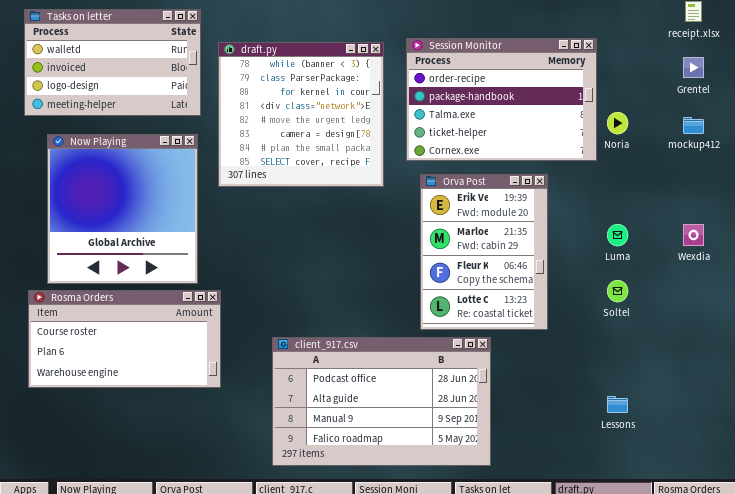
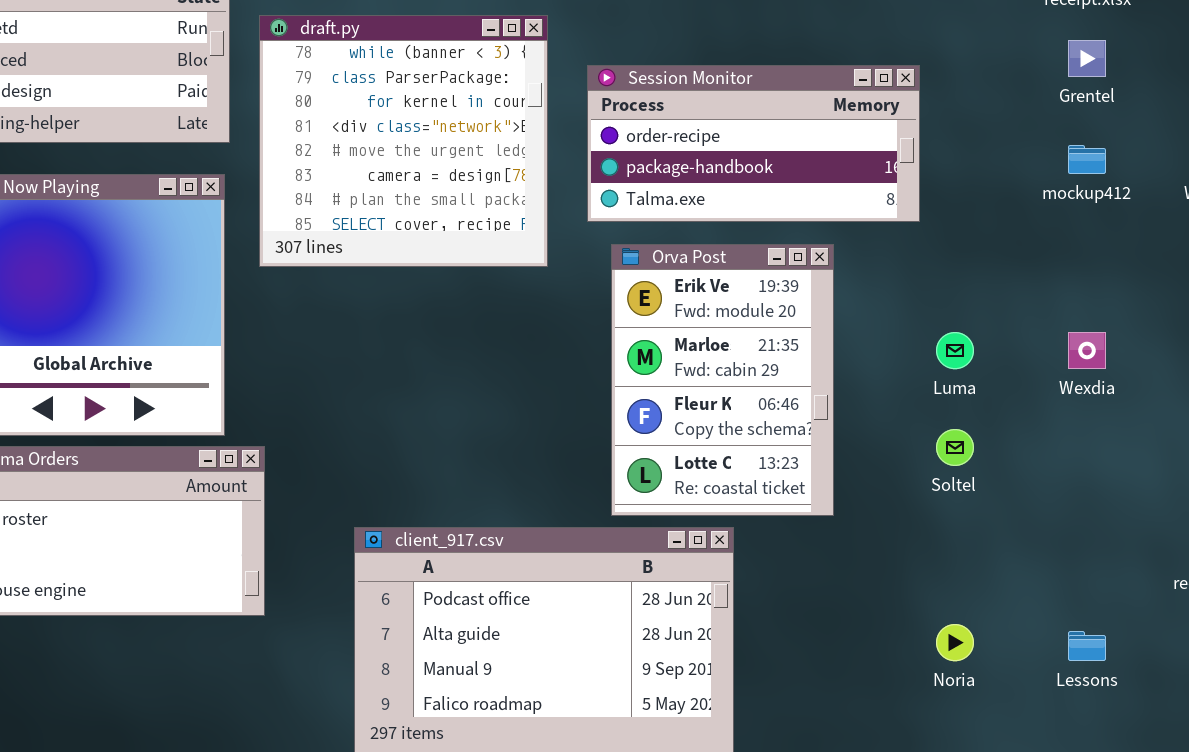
Session Monitor: [406,38,597,161] -> [587,65,920,222], resized
Noria: [607,112,628,134] -> [936,624,974,661], moved
Lessons: [607,396,628,413] -> [1068,631,1106,661], moved

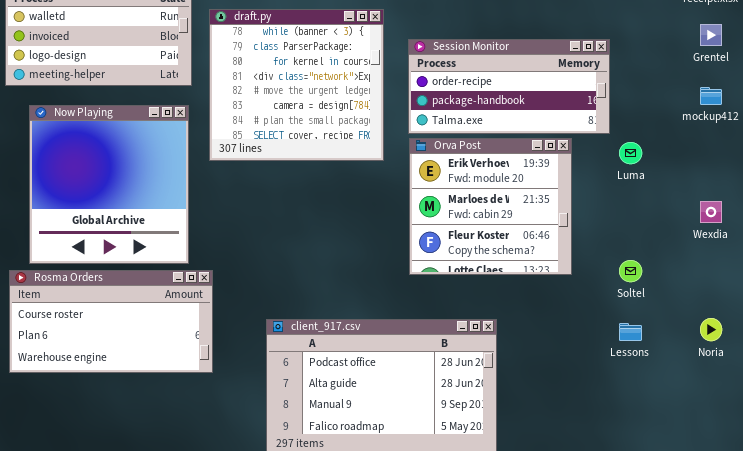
Orva Post: [611,244,834,516] -> [409,138,572,275], moved, resized
Luma: [936,332,974,369] -> [619,142,642,164], moved
Noria: [936,624,974,661] -> [700,318,722,341], moved
Lessons: [1068,631,1106,661] -> [619,323,642,341], moved

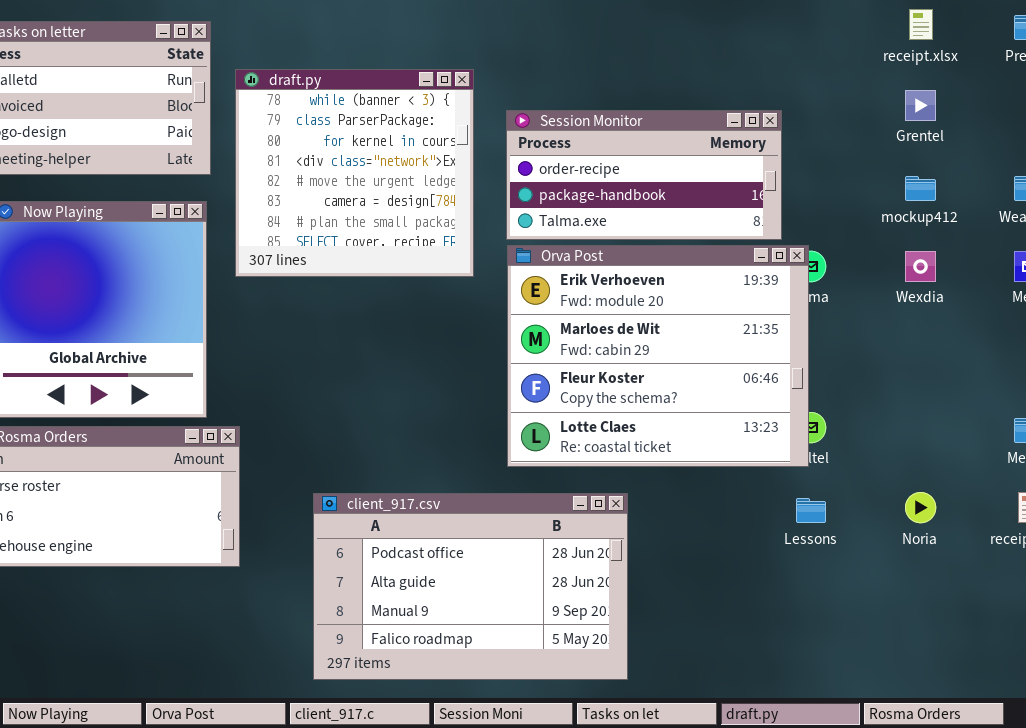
Orva Post: [409,138,572,275] -> [507,245,809,467], resized
Wexdia: [700,201,722,223] -> [905,251,936,282], moved

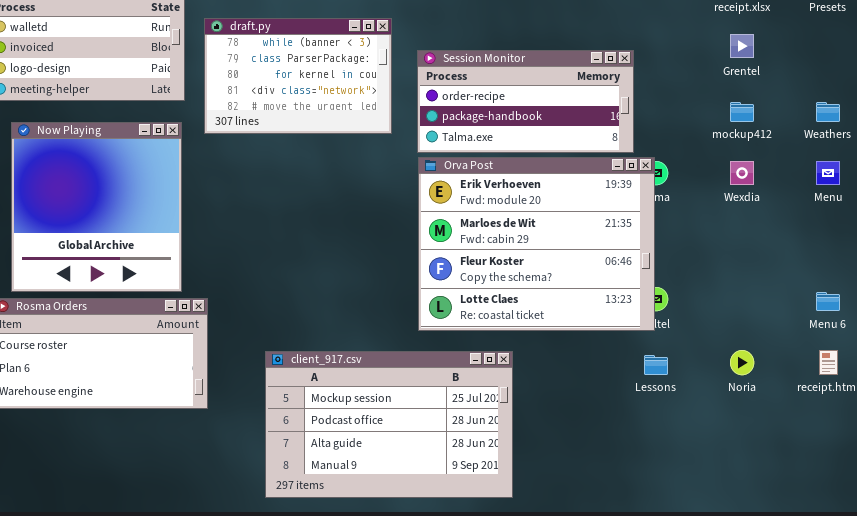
draft.py: [235,69,474,277] -> [204,18,392,134], resized
client_917.csv: [313,493,628,680] -> [265,351,513,498], scrolled up 1 row

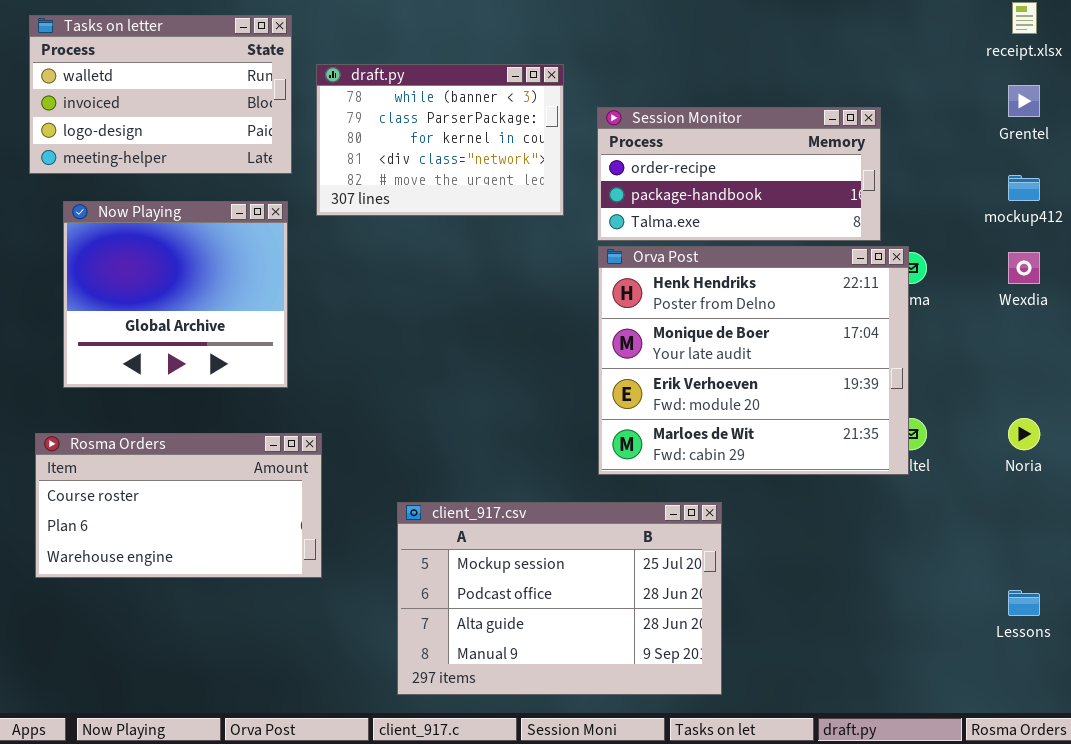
Now Playing: [11,122,182,292] -> [63,201,288,388], resized
Orva Post: [418,157,655,331] -> [598,246,909,475], scrolled up 2 rows
Noria: [730,350,754,375] -> [1008,418,1040,450], moved
Lessons: [644,355,668,375] -> [1008,590,1040,616], moved

